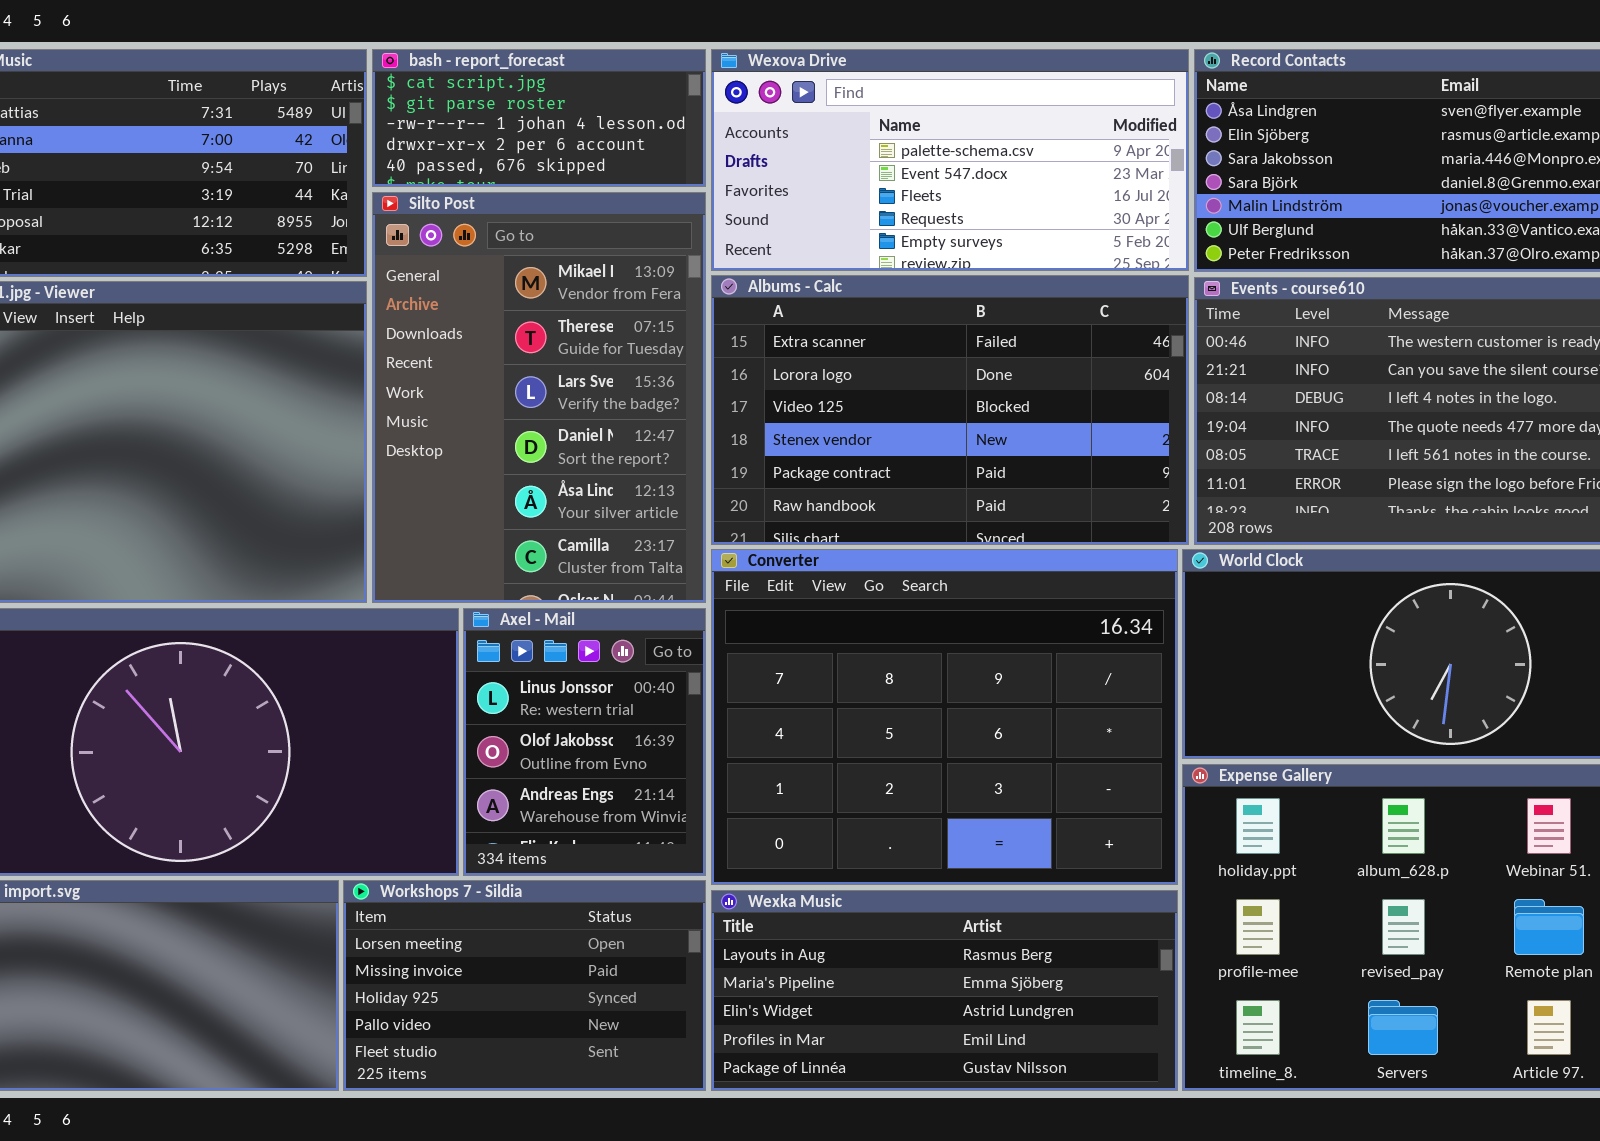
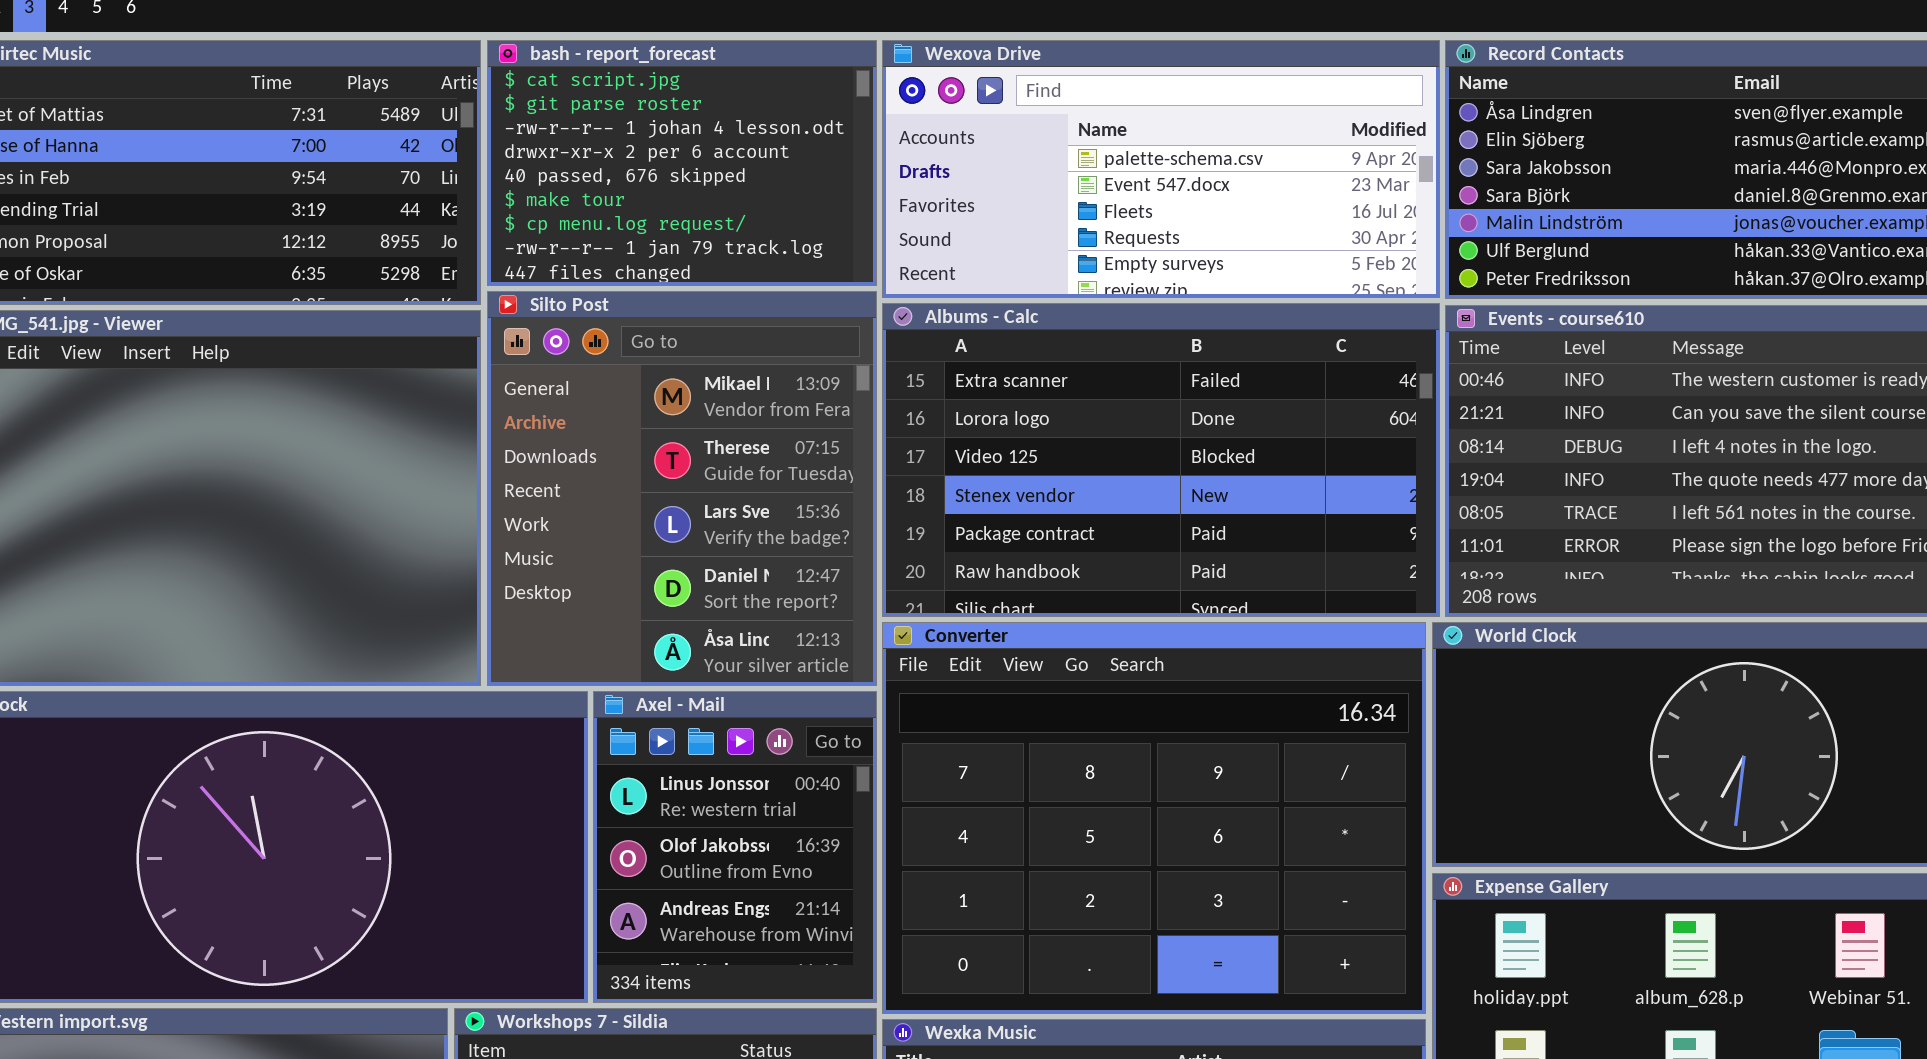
bash - report_forecast: [372,49,706,187] -> [487,40,877,286], resized
Silto Post: [372,192,706,603] -> [487,291,877,686], resized

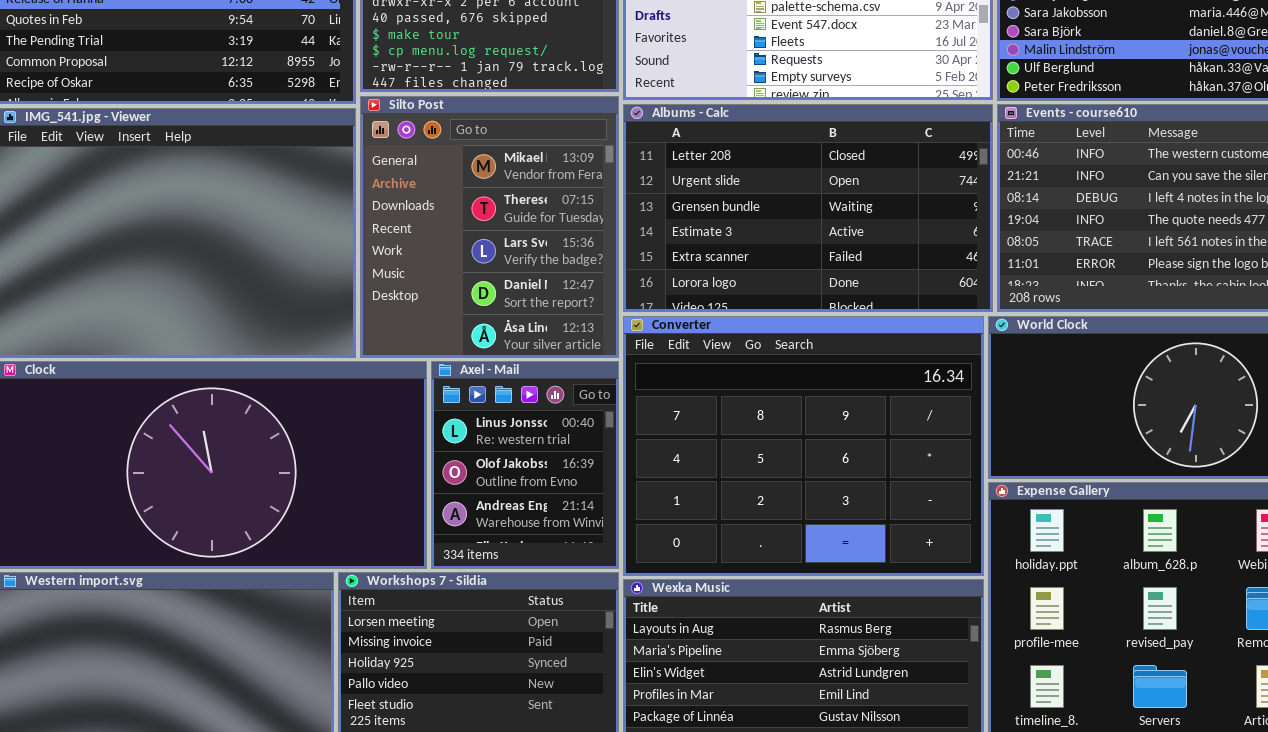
Albums - Calc: [882,303,1440,617] -> [623,104,993,312], scrolled up 4 rows

